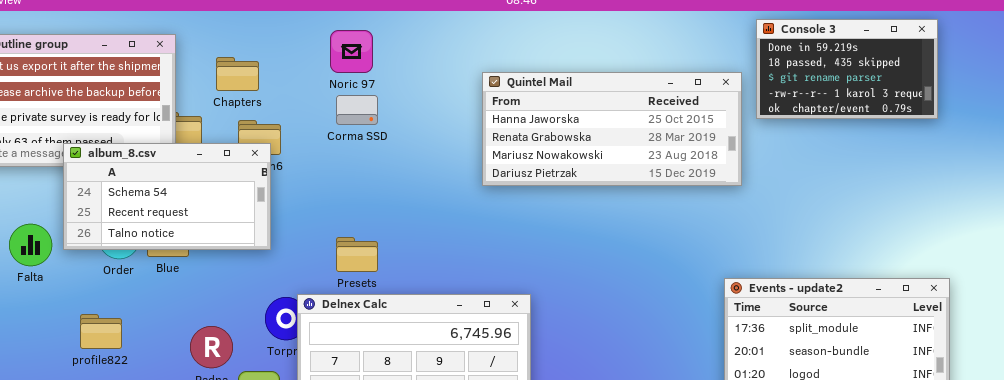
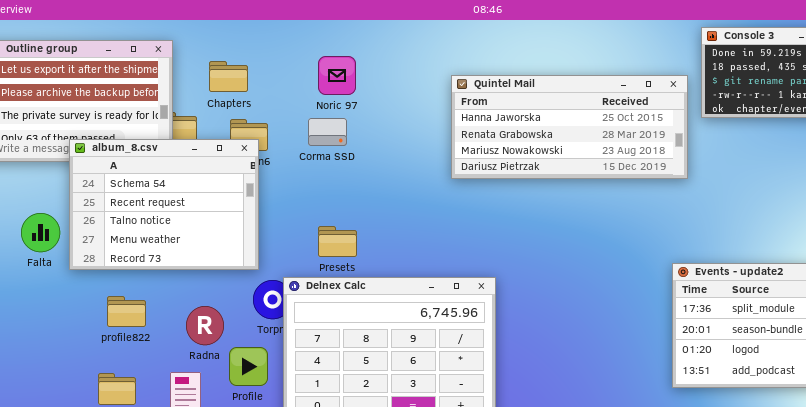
Noric 97: [330,30,373,73] -> [318,56,356,95], moved
Corma SSD: [336,95,378,125] -> [308,118,347,146], moved
album_8.csv: [63,143,271,250] -> [69,139,259,270], resized
profile822: [80,314,122,349] -> [107,296,146,327], moved

